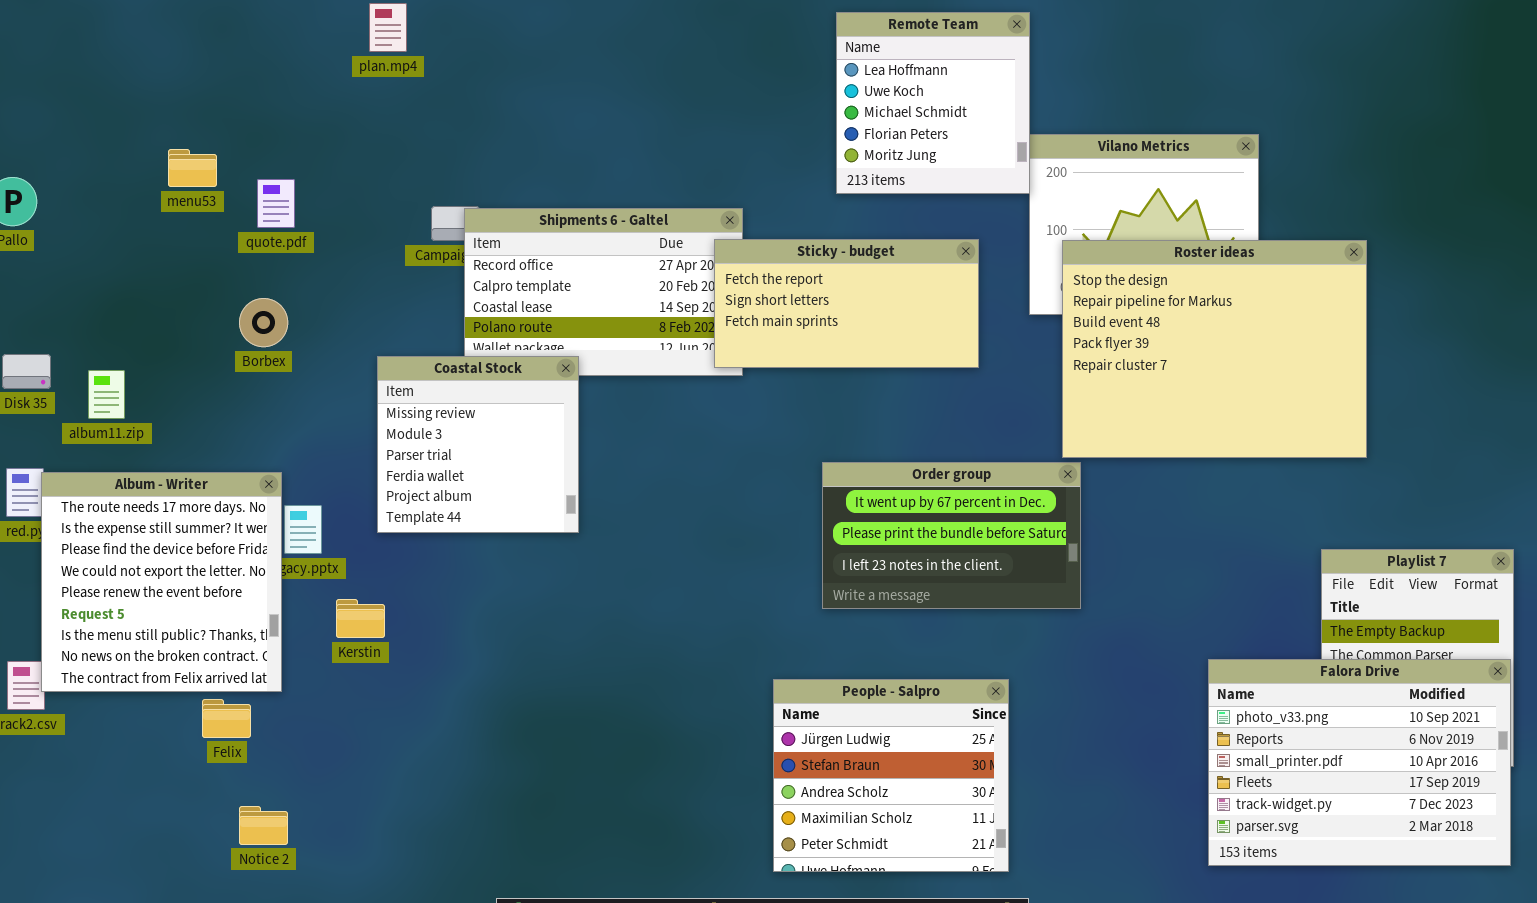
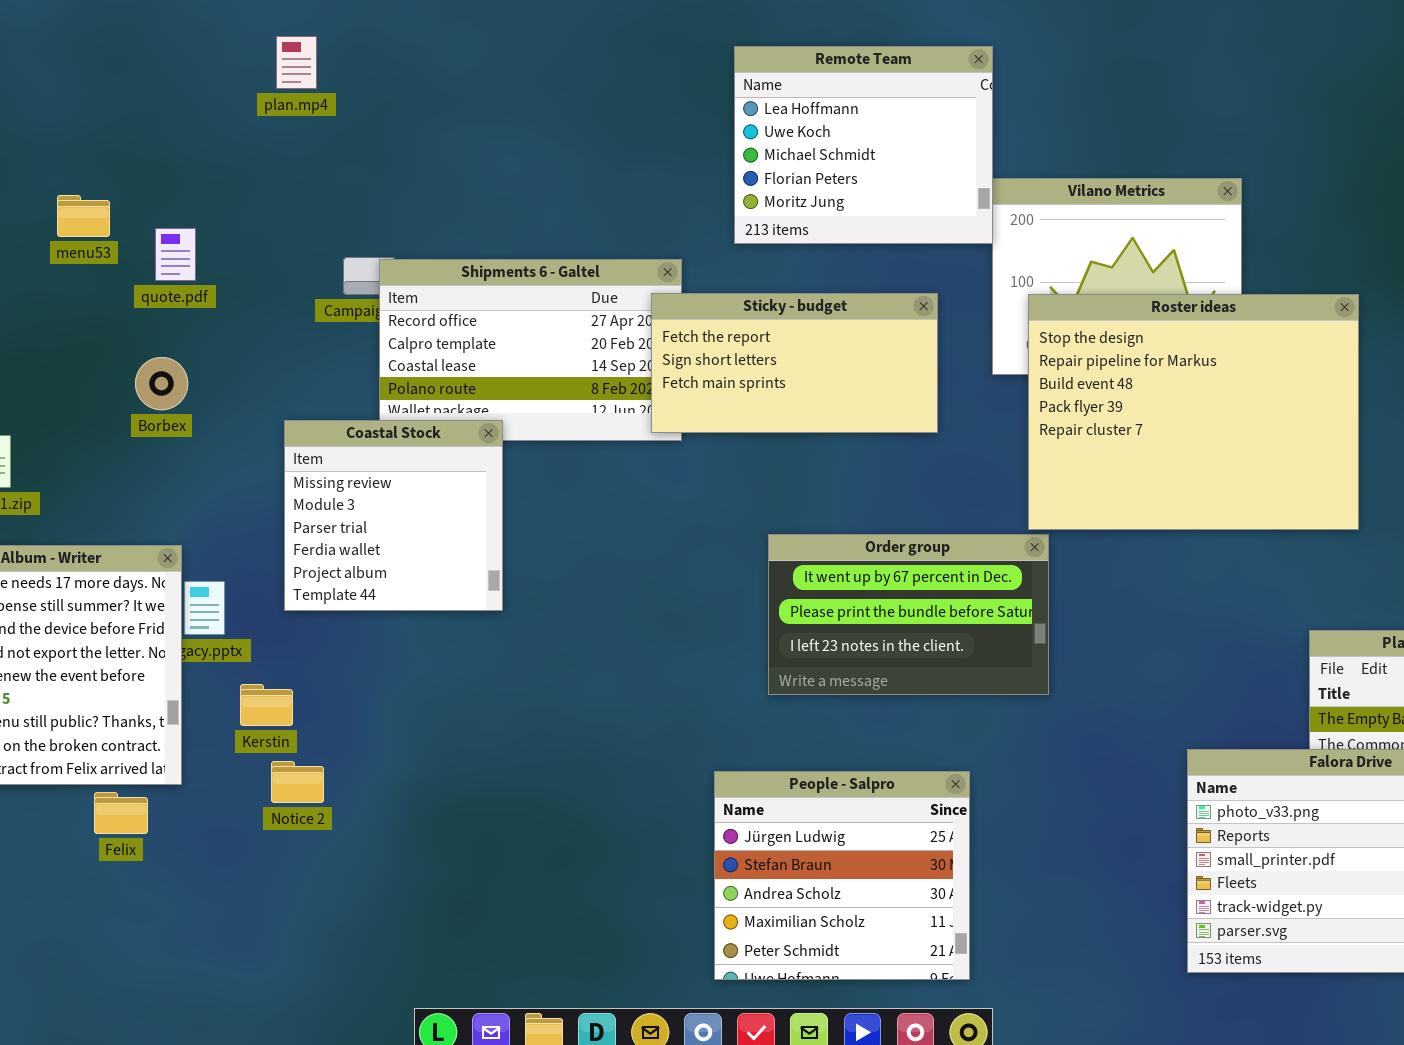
Remote Team: [836,12,1030,194] -> [734,46,993,244], resized
Notice 2: [239,806,288,845] -> [271,761,324,803], moved

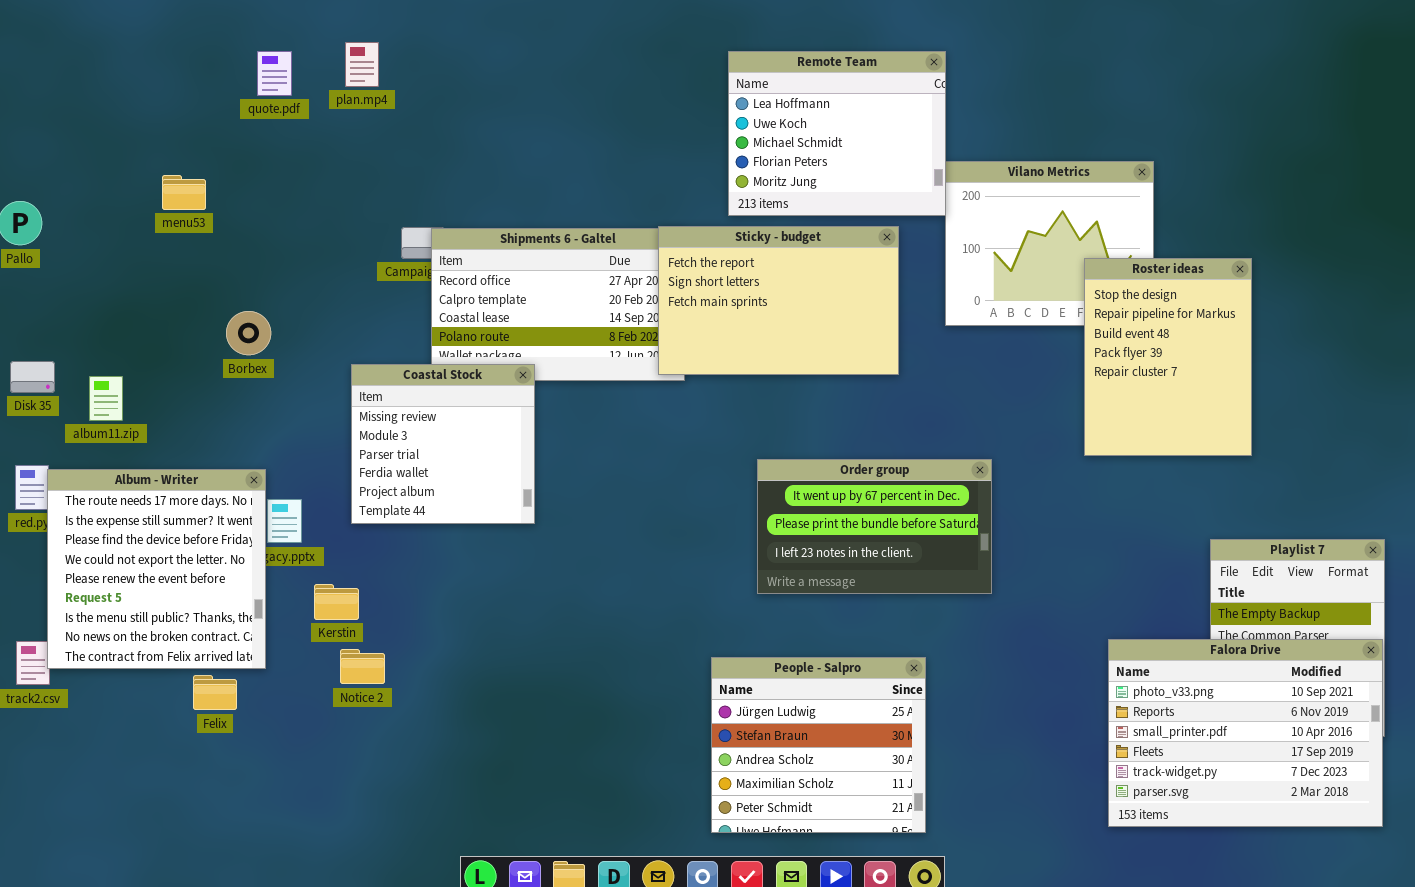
quote.pdf: [155,228,196,281] -> [257,51,292,96], moved
Sticky - budget: [651,293,938,433] -> [658,226,899,375], resized
Roster ideas: [1028,294,1359,530] -> [1084,258,1252,456], resized

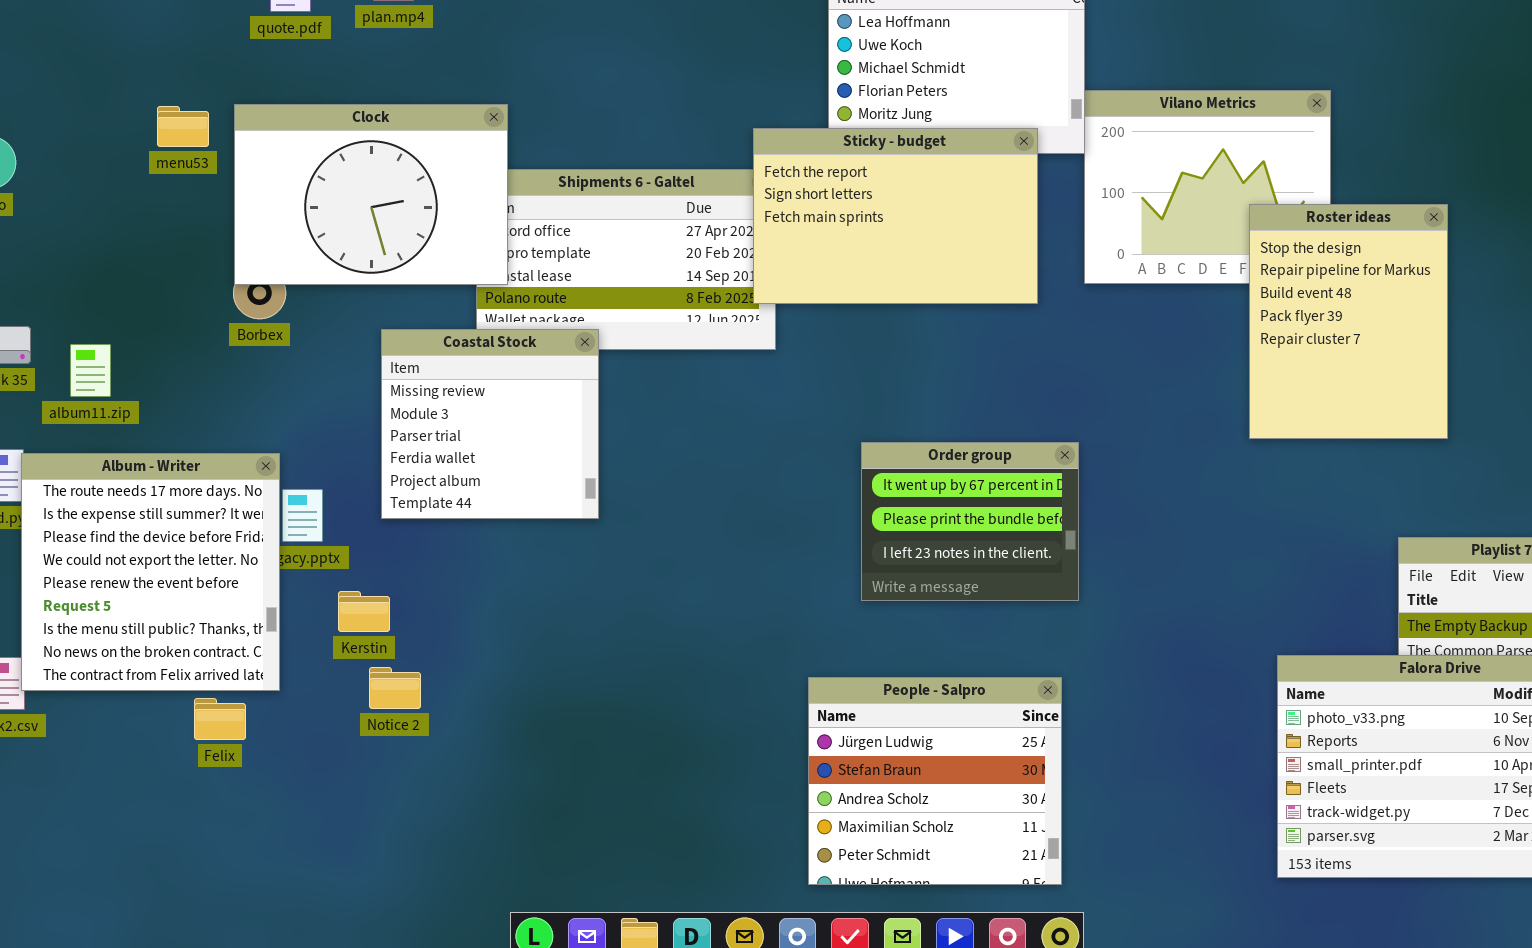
Clock: none -> [234,104,508,285], opened
Sticky - budget: [658,226,899,375] -> [753,128,1038,304], moved
Order group: [757,459,992,594] -> [861,442,1079,601], resized

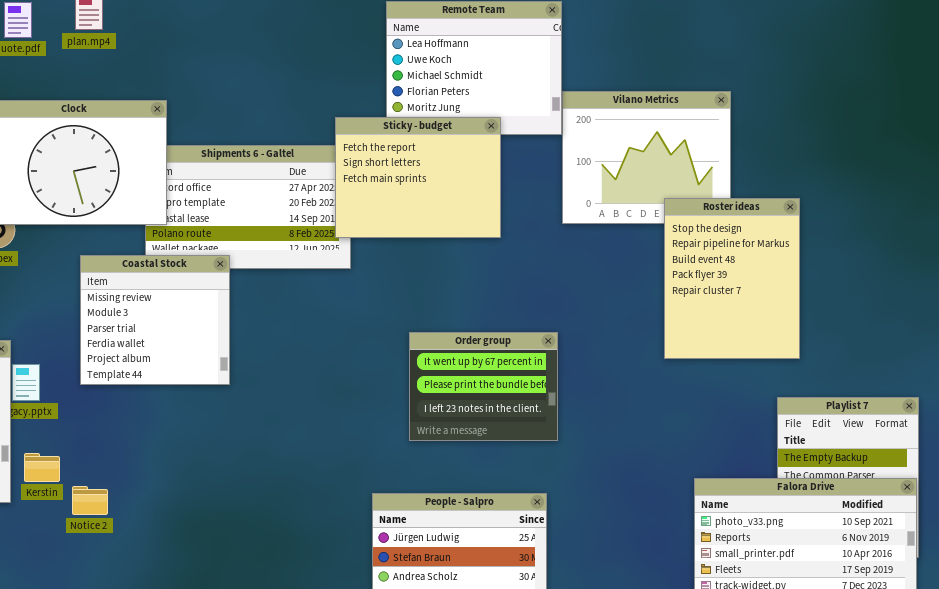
Sticky - budget: [753,128,1038,304] -> [335,117,501,238], resized
Roster ideas: [1249,204,1448,439] -> [664,198,800,359], moved
Kerstin: [338,591,390,632] -> [24,453,60,482], moved

